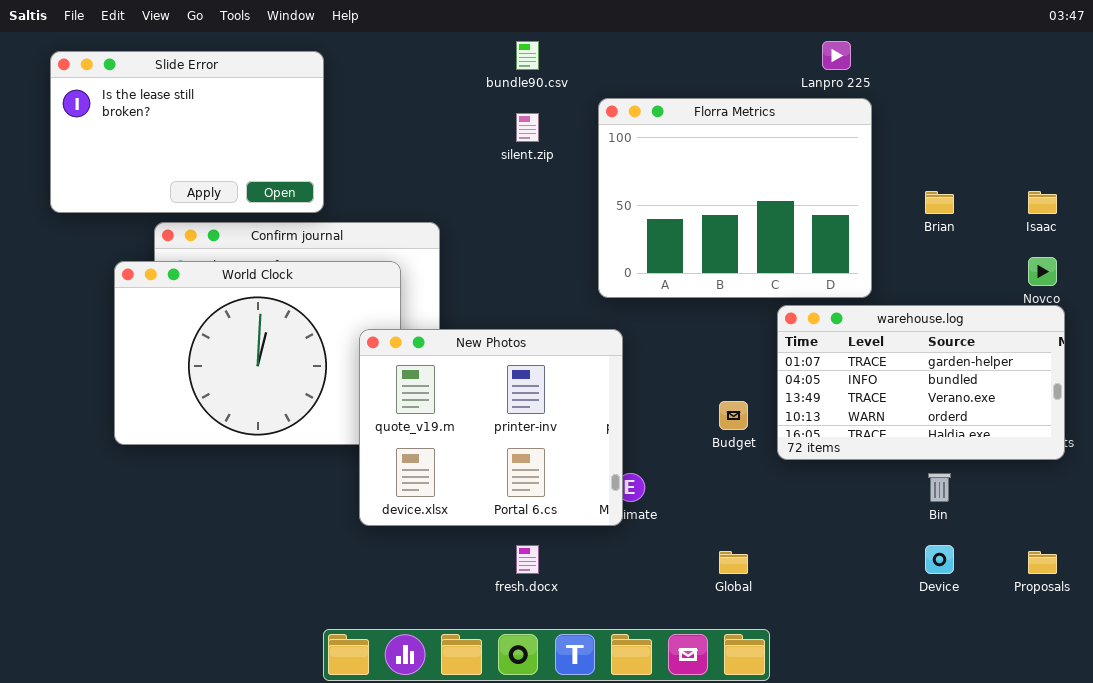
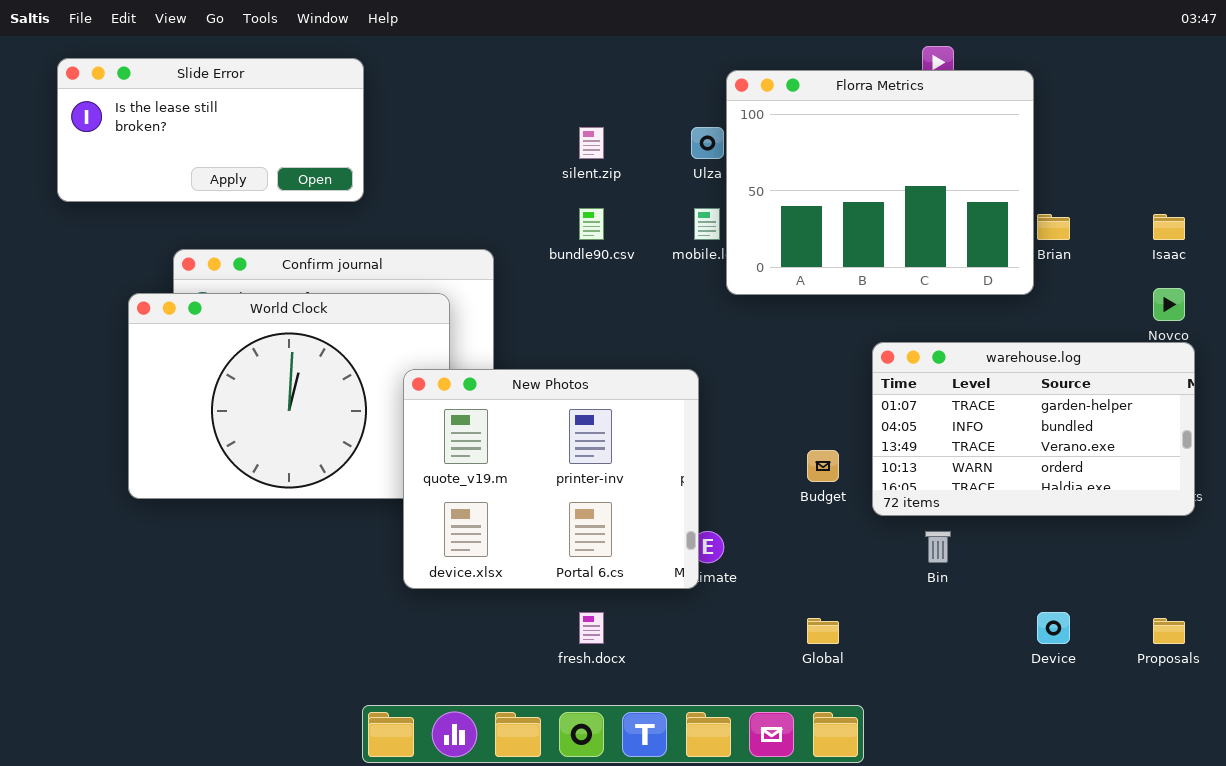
bundle90.csv: [516,41,539,70] -> [579,208,604,240], moved
Slide Error: [50,51,324,213] -> [57,58,364,202], resized
Florra Metrics: [598,98,872,298] -> [726,70,1034,295], moved
Bin: [928,473,951,502] -> [925,531,951,563], moved

